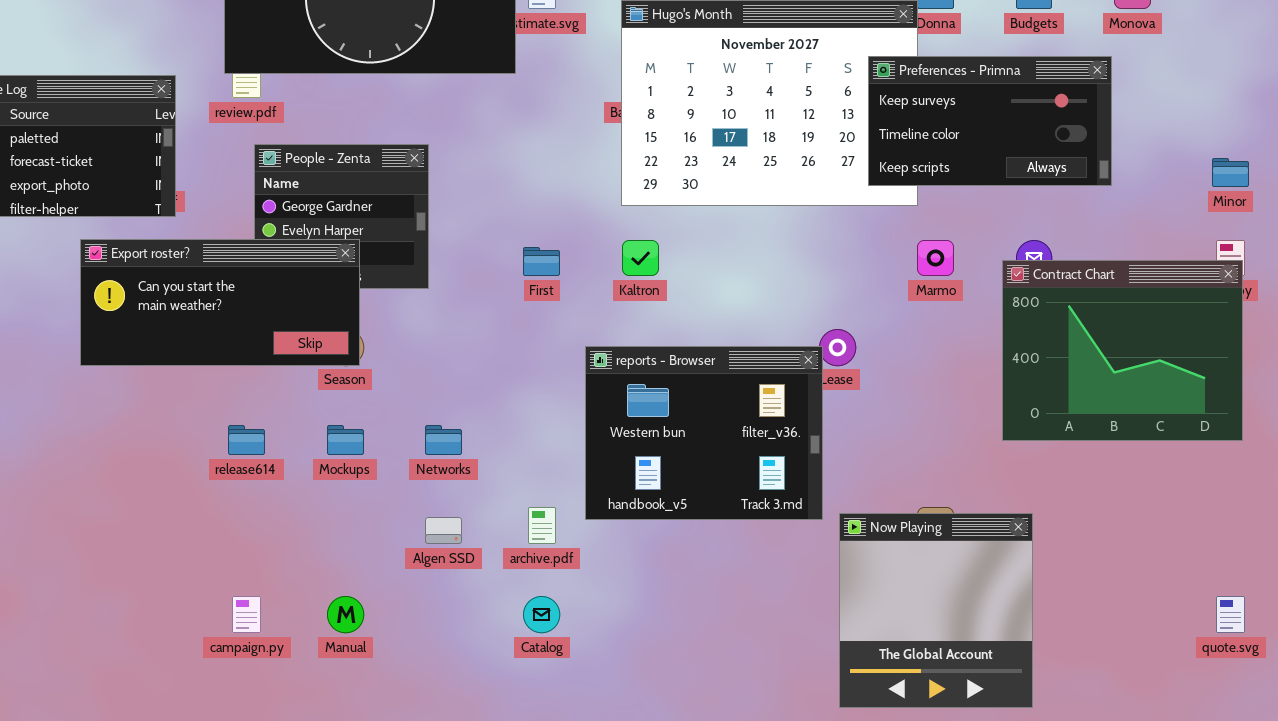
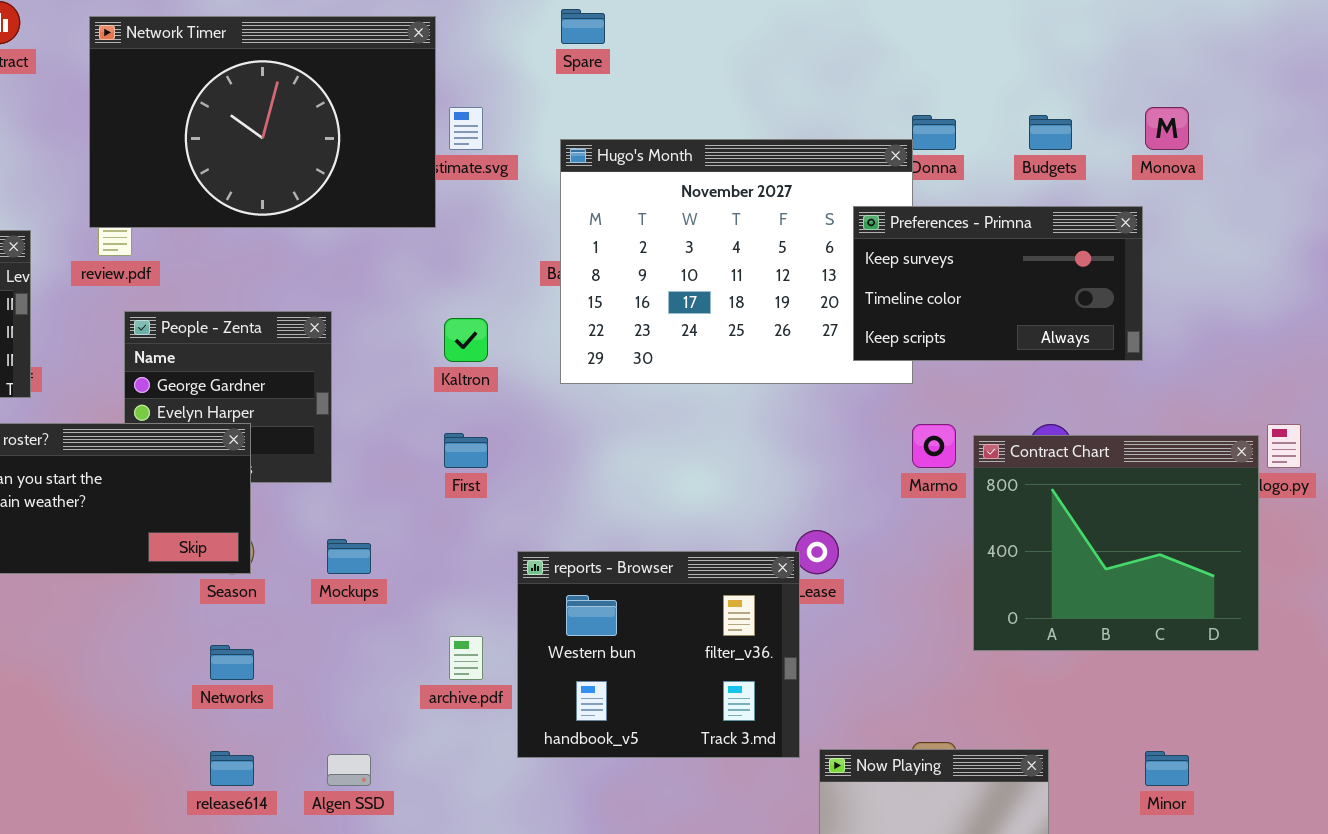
Minor: [1212,158,1249,187] -> [1145,751,1189,786], moved
Kaltron: [622,240,659,276] -> [444,318,488,362], moved
Contract Chart: [1002,260,1243,441] -> [973,435,1259,651], moved
release614: [228,425,265,455] -> [210,751,254,786], moved
Mockups: [327,425,364,455] -> [327,539,371,574], moved
Networks: [425,425,462,455] -> [210,645,254,680], moved
archive.pdf: [528,507,556,544] -> [449,636,483,680], moved

